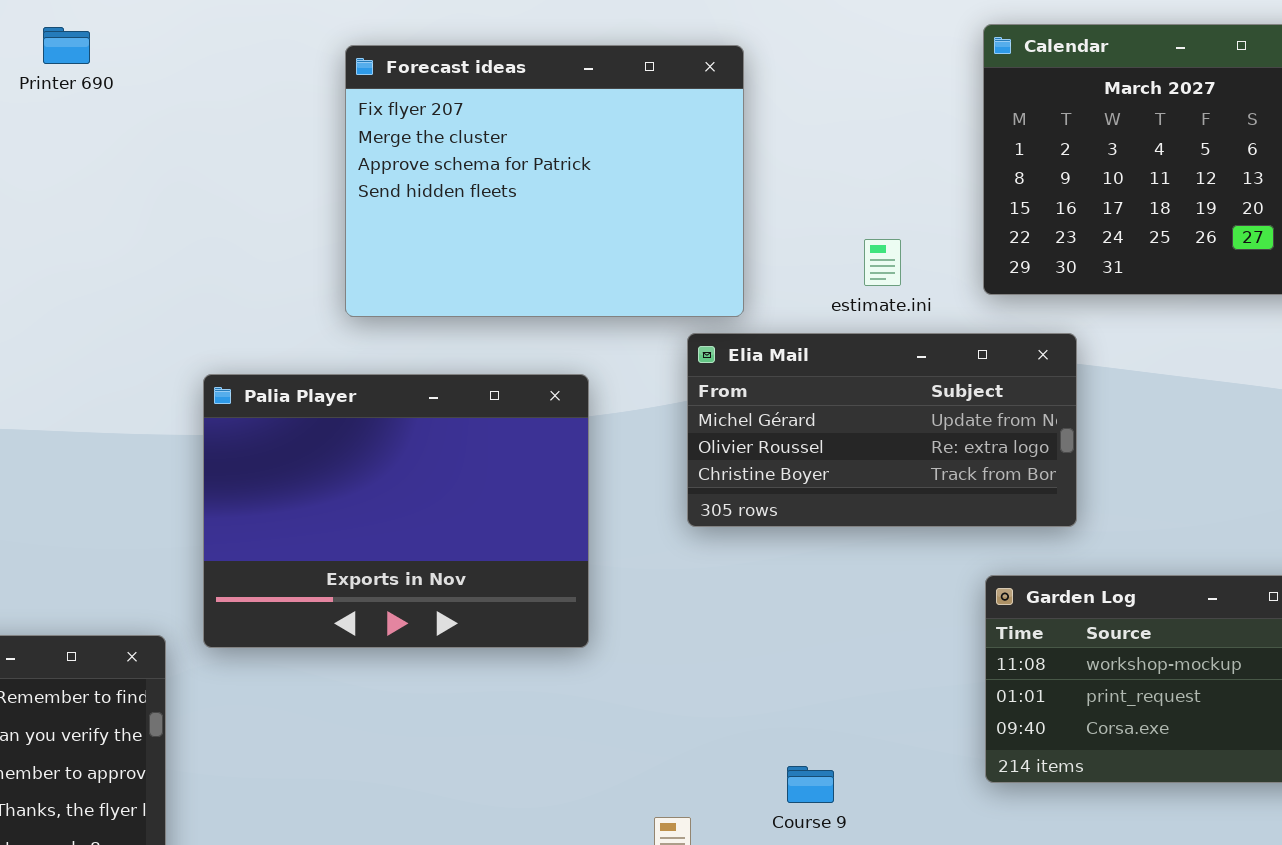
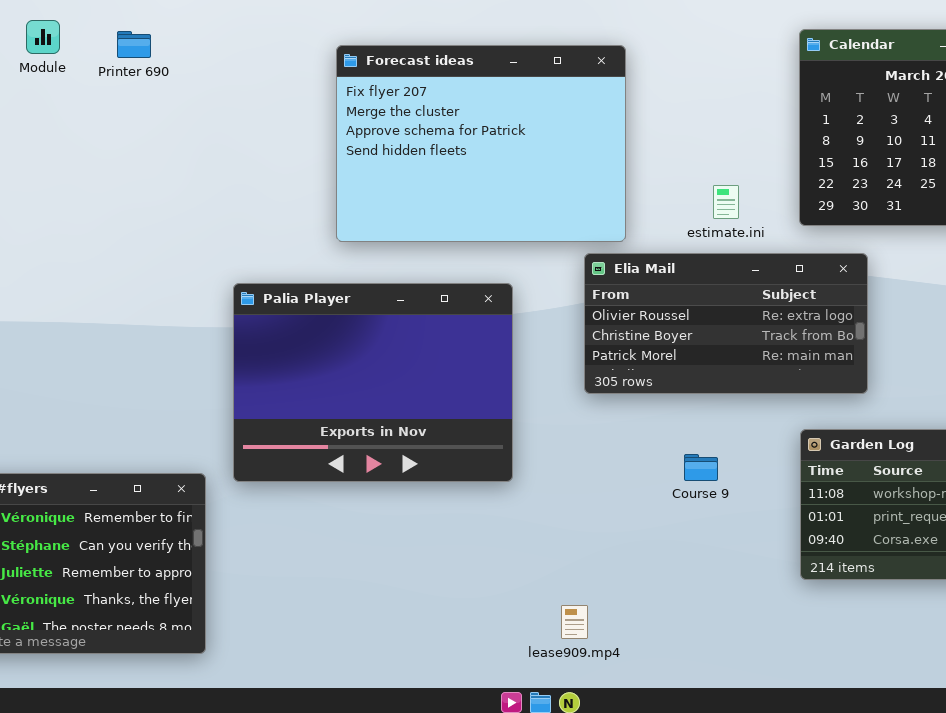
Elia Mail: [687,333,1077,527] -> [584,253,868,394], scrolled down 1 row
Course 9: [787,766,834,803] -> [684,454,718,481], moved

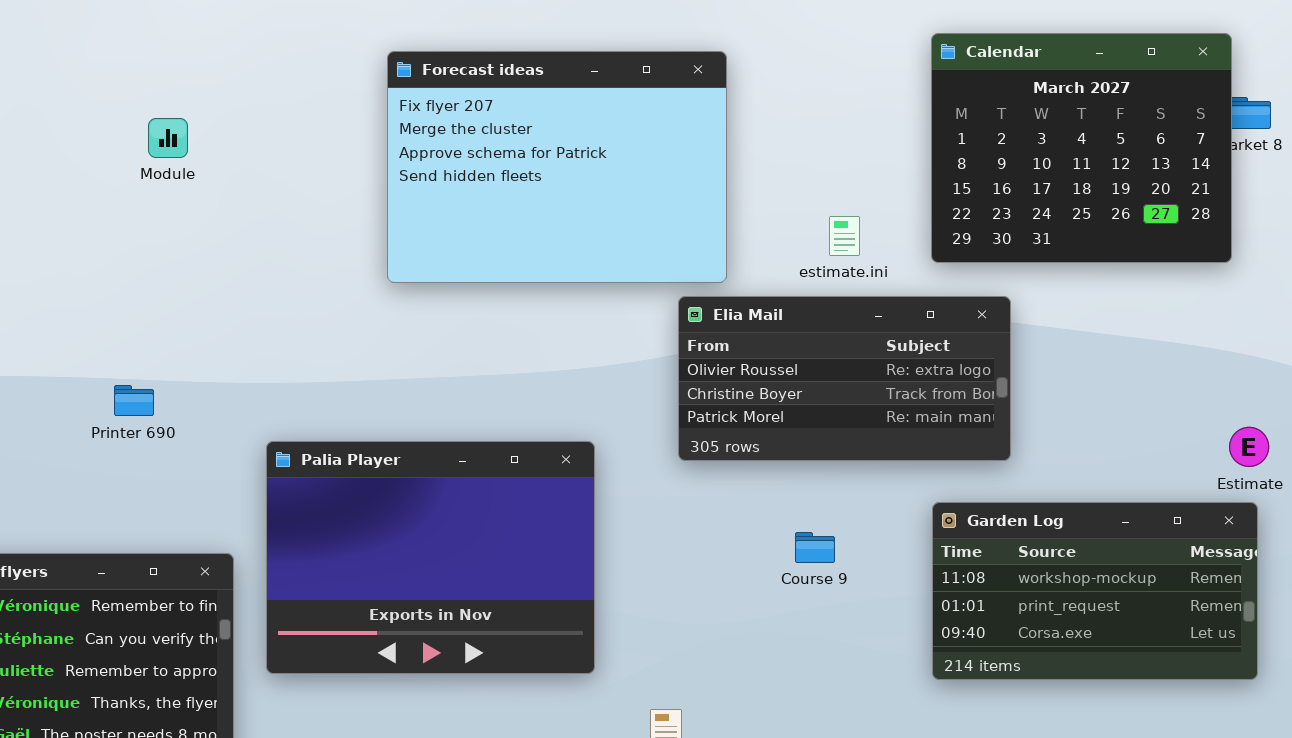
Module: [26,20,60,54] -> [148,118,188,158], moved
Printer 690: [117,31,151,58] -> [114,385,154,416], moved
Palia Player: [233,283,513,482] -> [266,441,595,674], moved

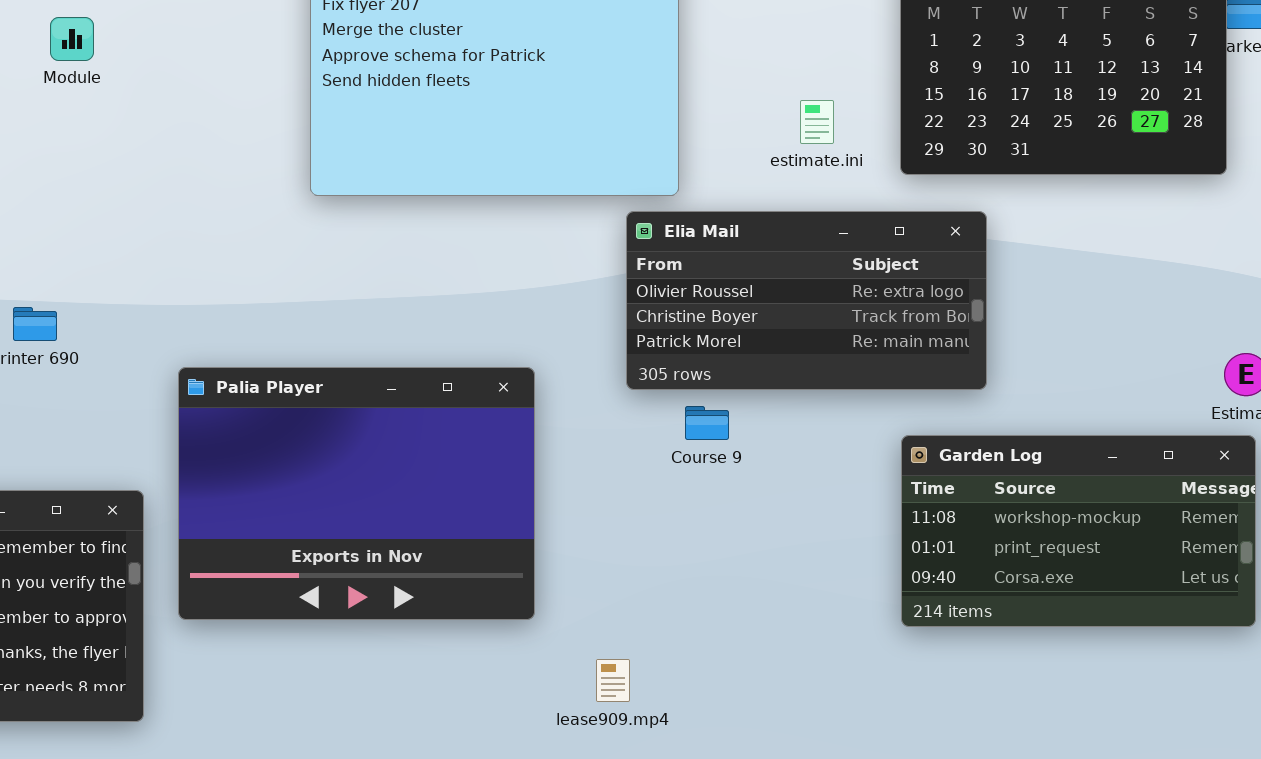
estimate.ini: [829,216,860,256] -> [800,100,834,144], moved
Course 9: [795,532,835,563] -> [685,406,729,440], moved

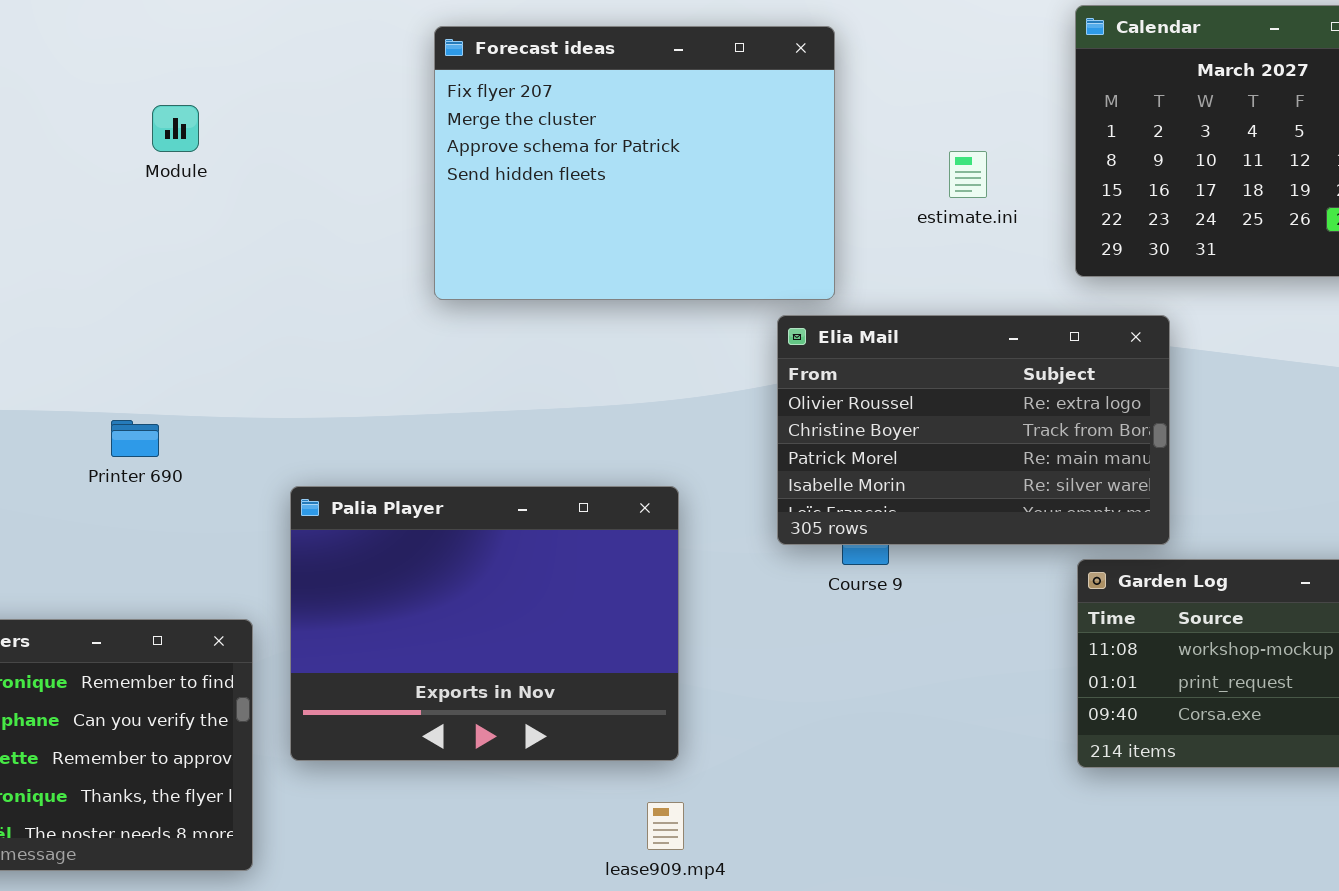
estimate.ini: [800,100,834,144] -> [949,151,987,198], moved
Elia Mail: [626,211,987,390] -> [777,315,1170,545], resized
lease909.mp4: [596,659,630,702] -> [647,802,684,850], moved

